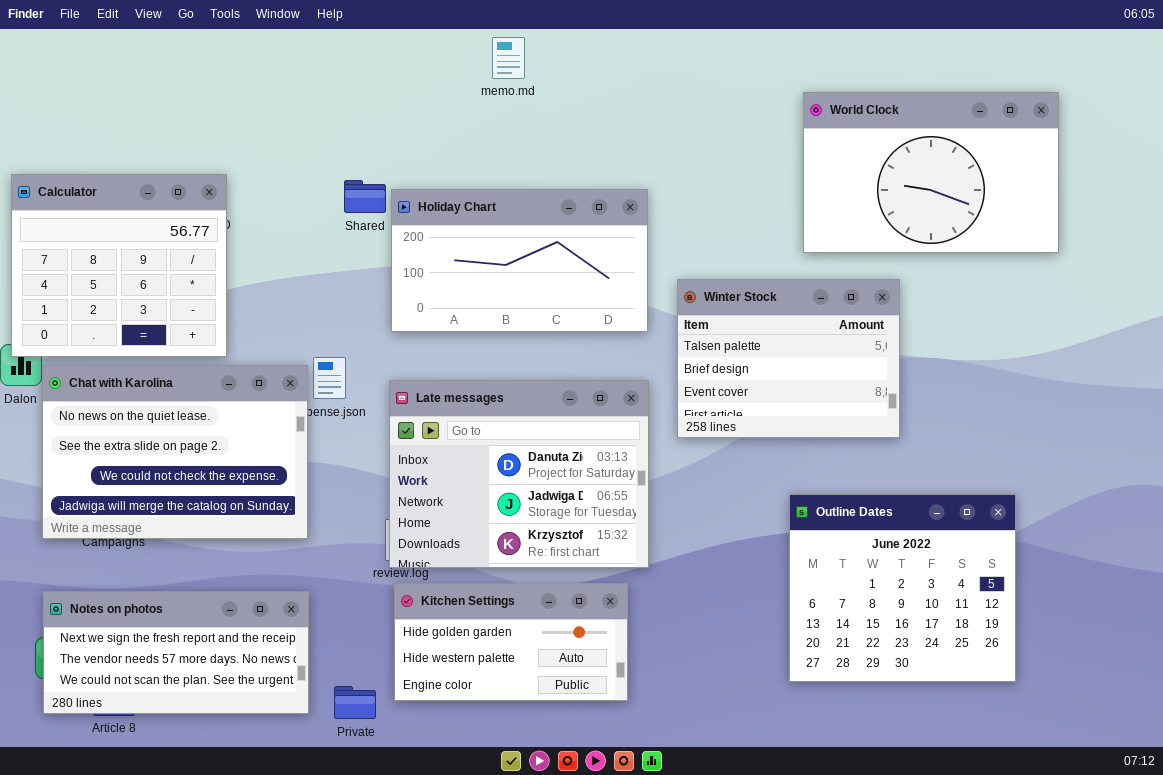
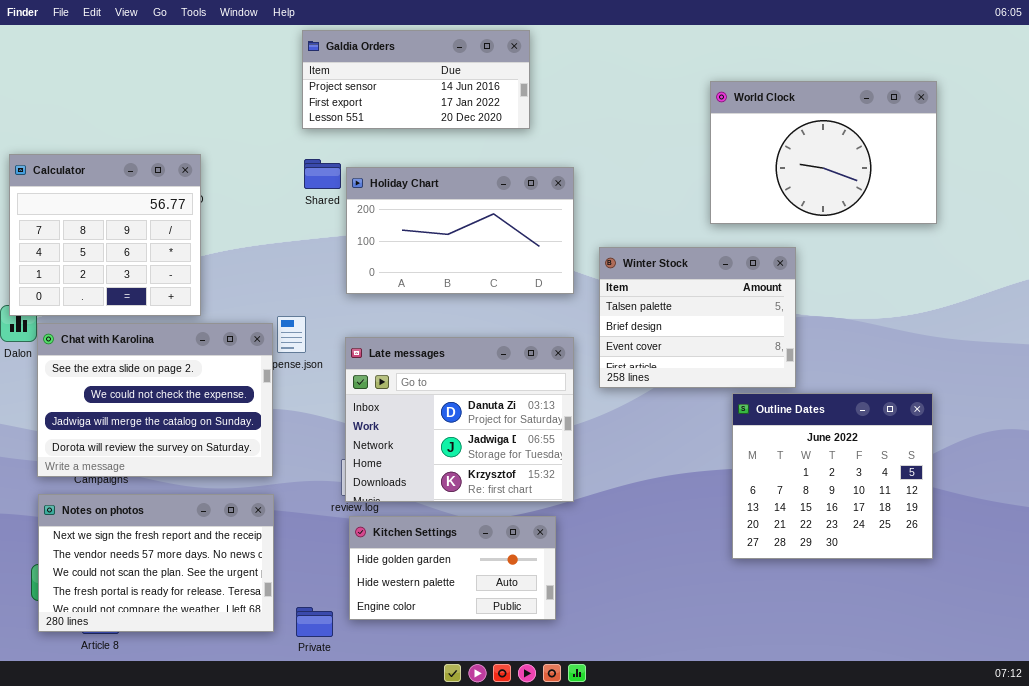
Galdia Orders: none -> [302,30,530,129], opened
Chat with Karolina: [42,365,308,539] -> [37,323,273,477], scrolled down 1 row
Outline Dates: [789,494,1016,682] -> [732,393,933,559], moved
Notes on photos: [43,591,309,714] -> [38,494,274,632], resized

